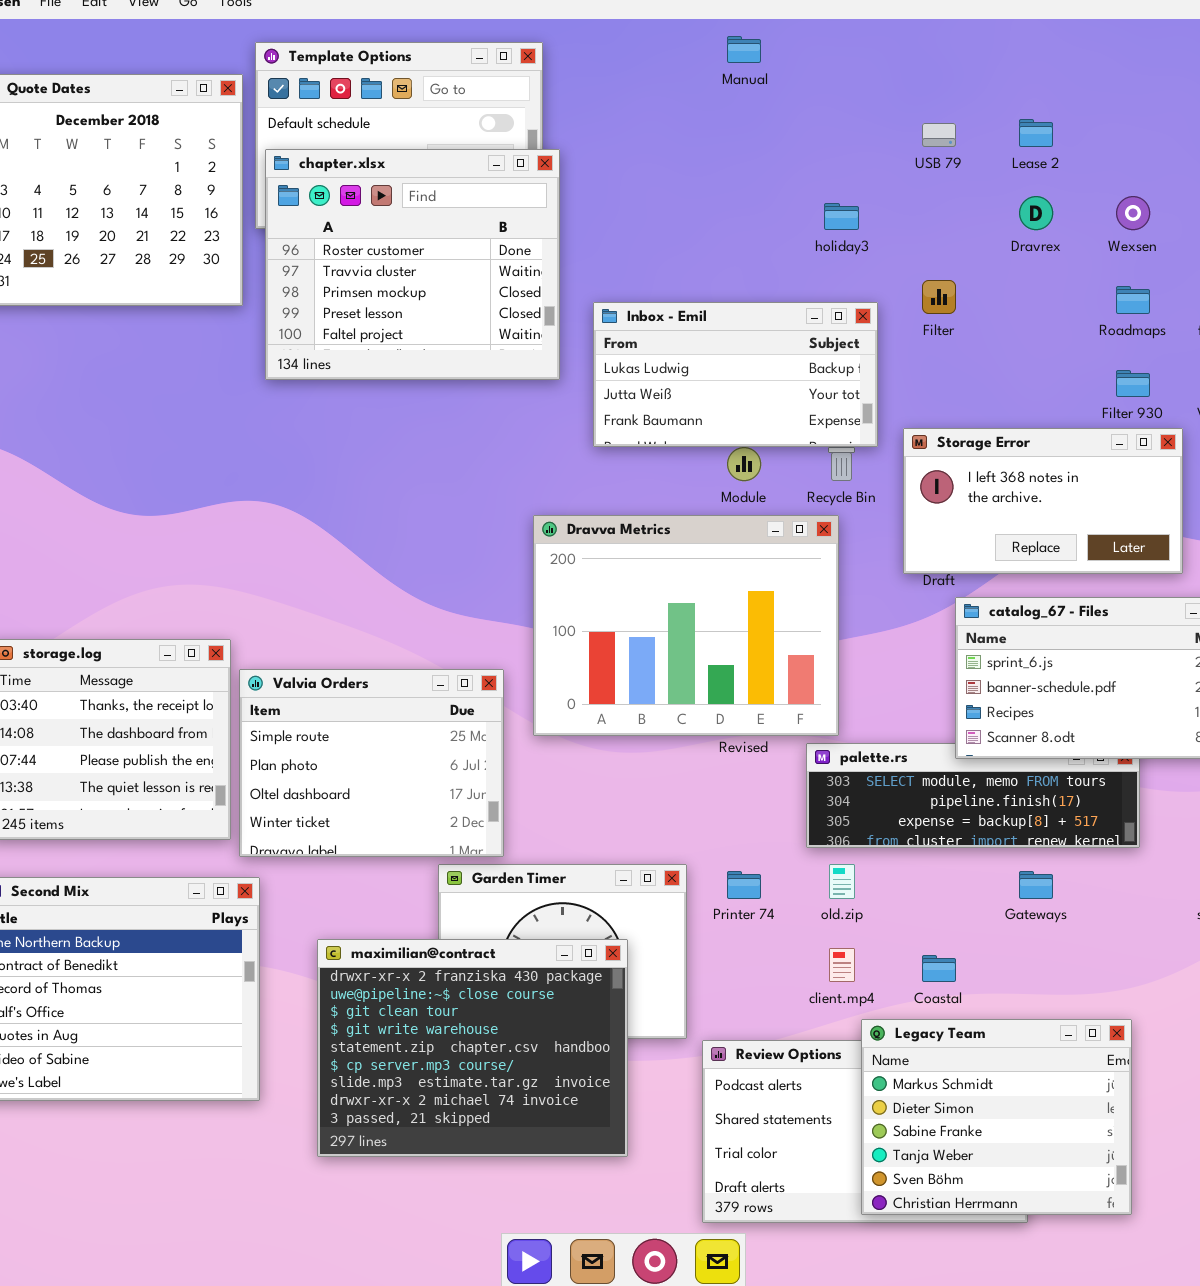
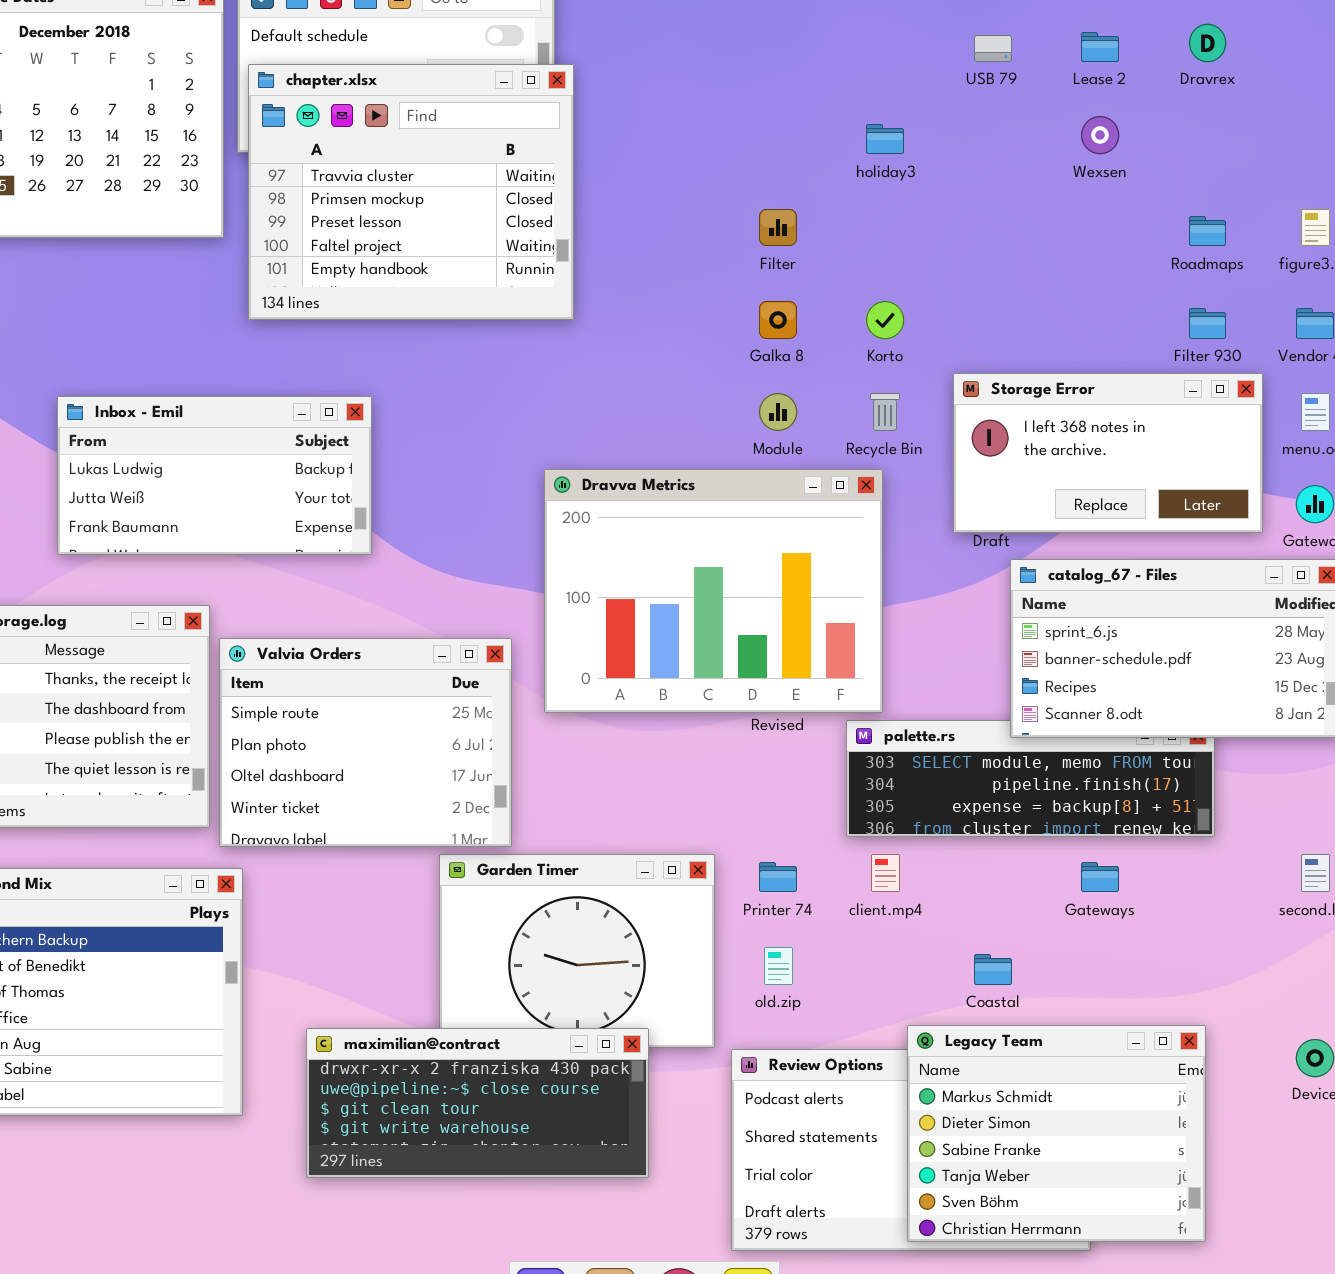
chapter.xlsx: [265,149,560,380] -> [248,64,574,320], scrolled down 1 row
Dravrex: [1019,196,1053,230] -> [1189,24,1226,62], moved
Wexsen: [1116,196,1150,230] -> [1081,116,1119,154], moved
Filter: [922,280,956,314] -> [759,209,797,246], moved
Inbox - Emil: [593,302,878,447] -> [57,396,372,555], moved
old.zip: [829,864,855,899] -> [764,947,793,985], moved
maximilian@contract: [317,939,628,1157] -> [306,1028,649,1178], resized
client.mp4: [829,948,855,982] -> [871,854,900,892], moved

